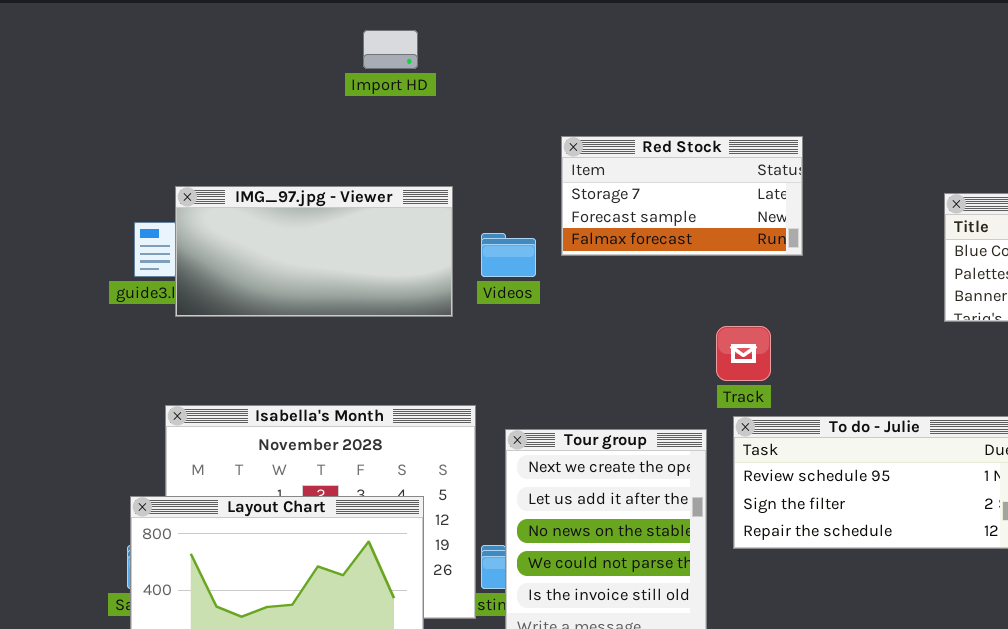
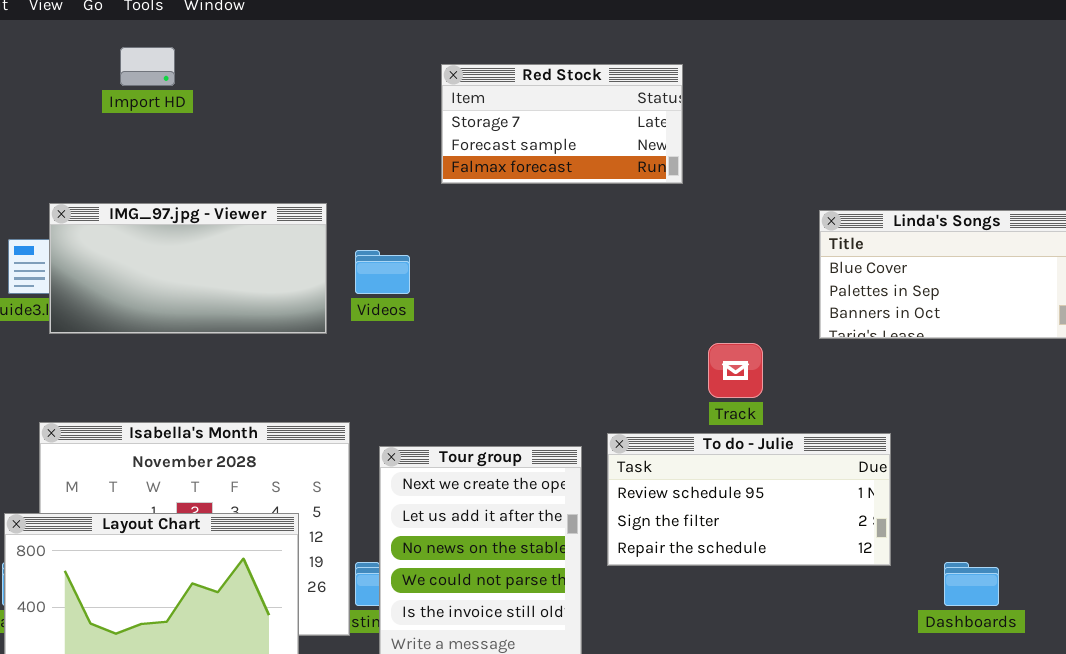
Import HD: [363,30,418,69] -> [120,47,175,86], moved
Red Stock: [561,136,803,256] -> [441,64,683,184], moved
Track: [716,326,771,381] -> [708,343,763,398], moved

